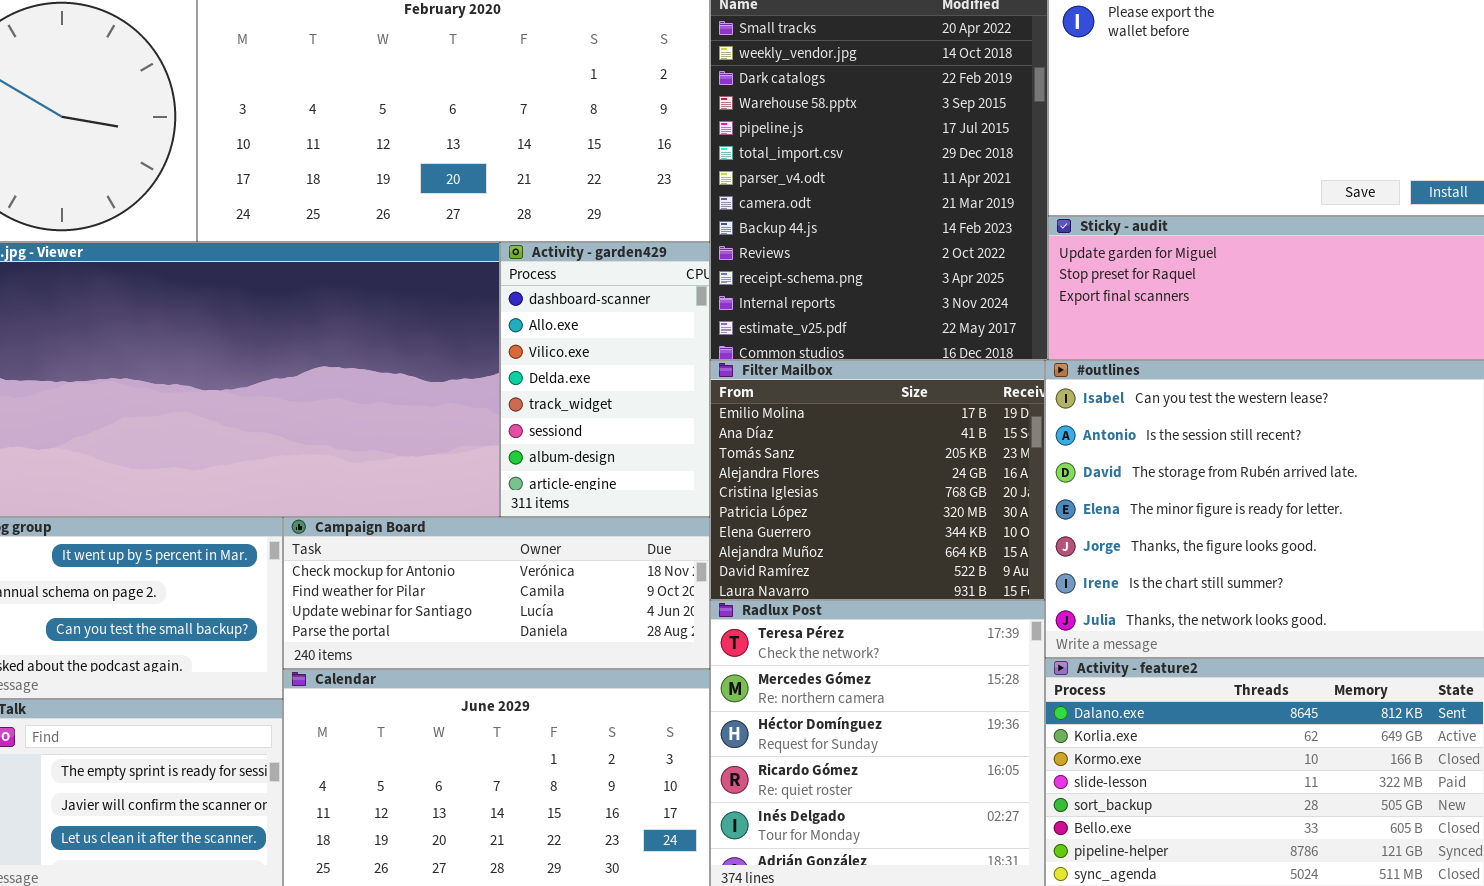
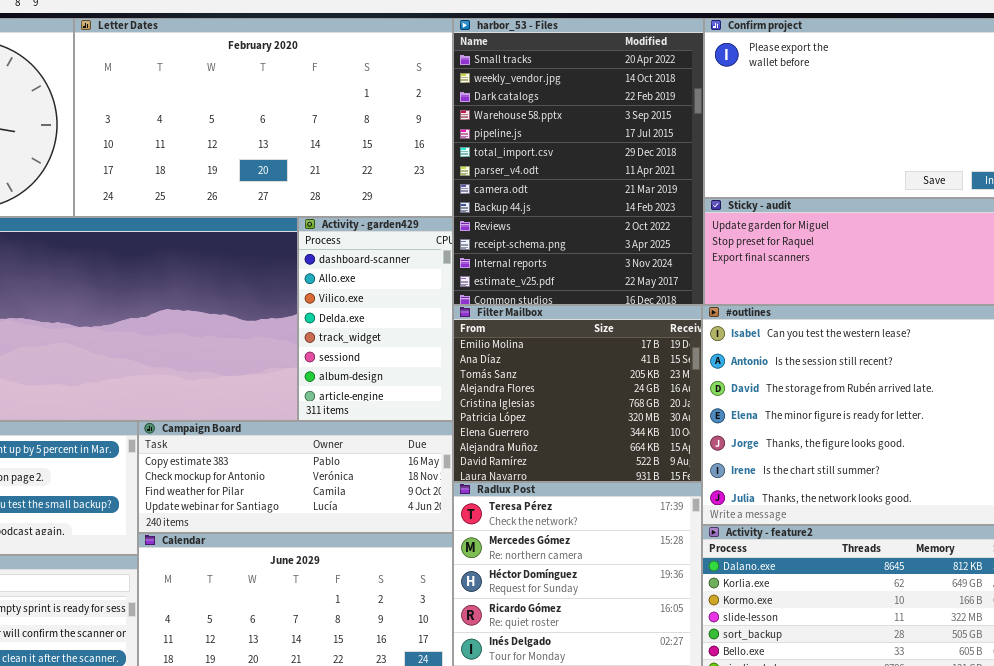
Campaign Board: [283,517,710,669] -> [138,421,453,533], scrolled up 1 row

